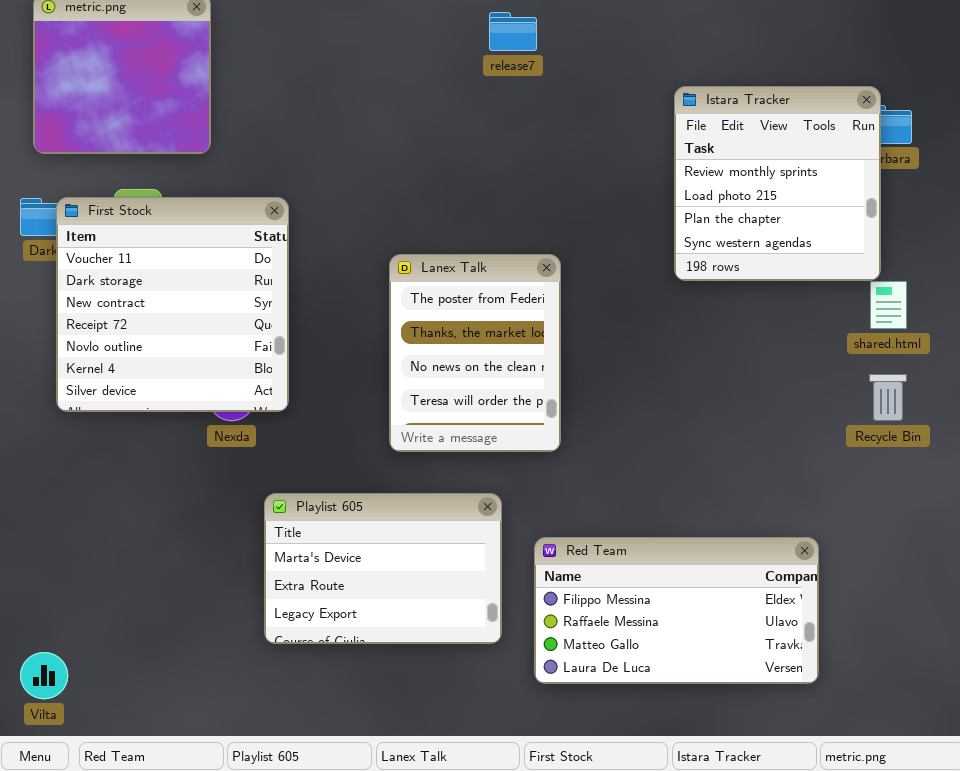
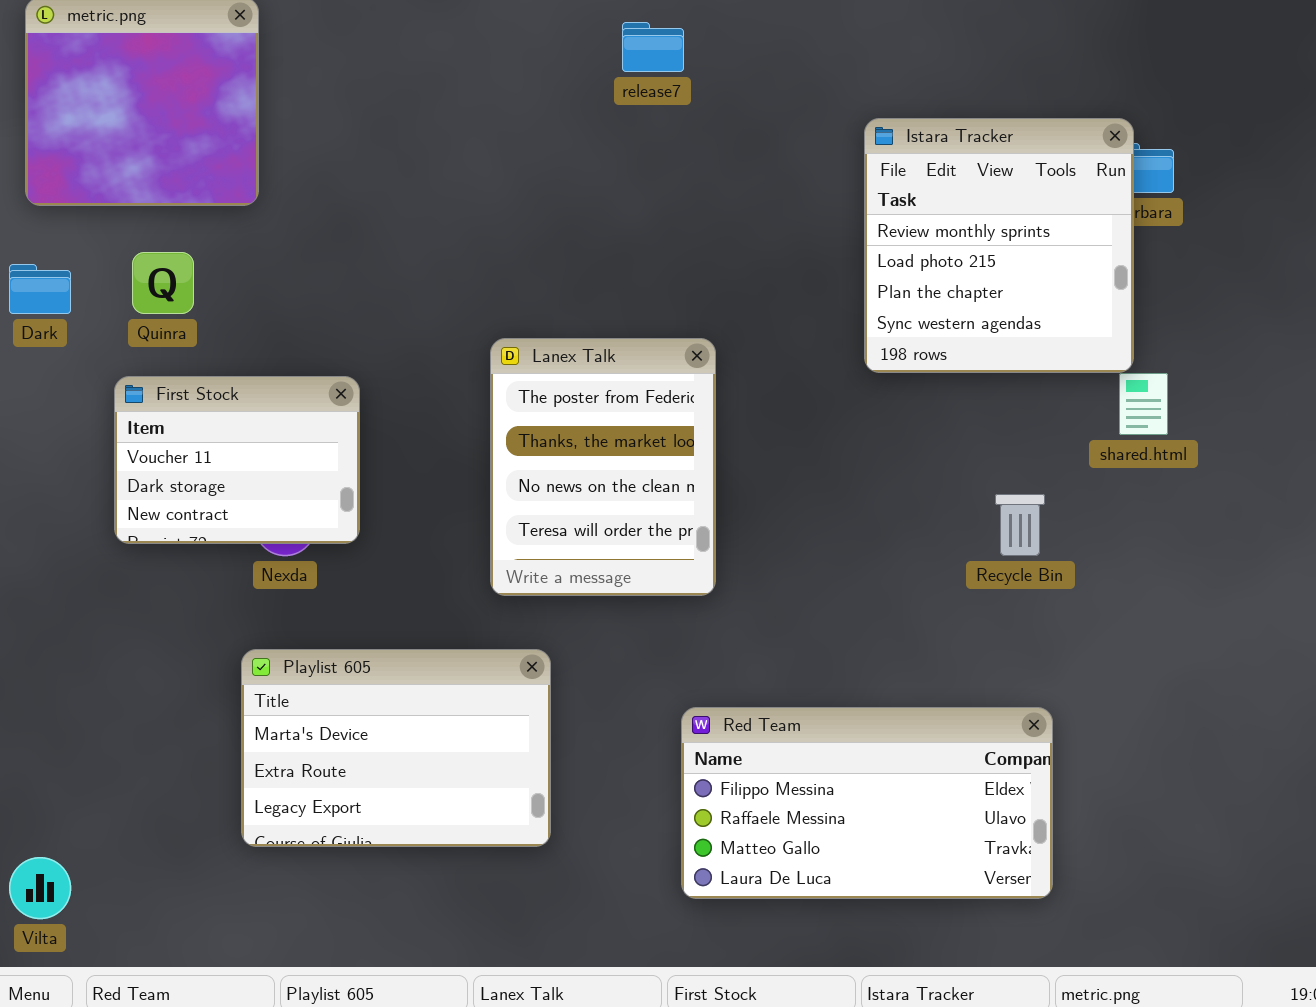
First Stock: [56,197,289,412] -> [114,376,360,544], resized
Recycle Bin: [869,374,907,421] -> [995,494,1045,556], moved
Playlist 605: [264,493,502,644] -> [241,649,551,847], moved

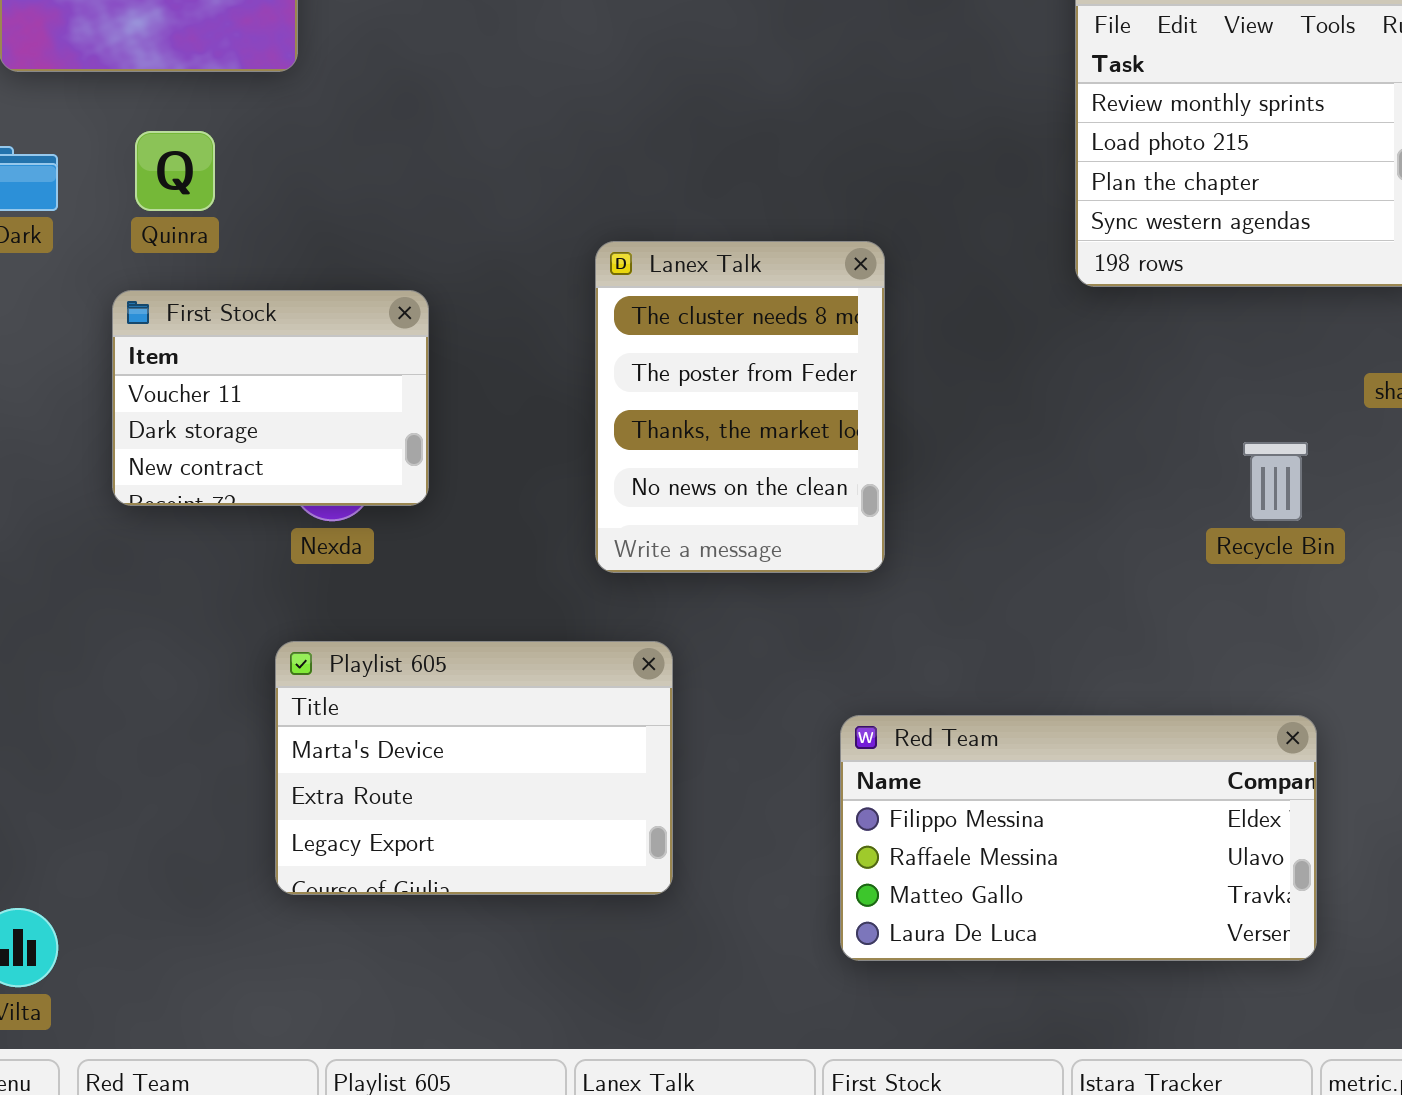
Lanex Talk: [490,338,716,596] -> [595,241,885,573], scrolled up 1 row

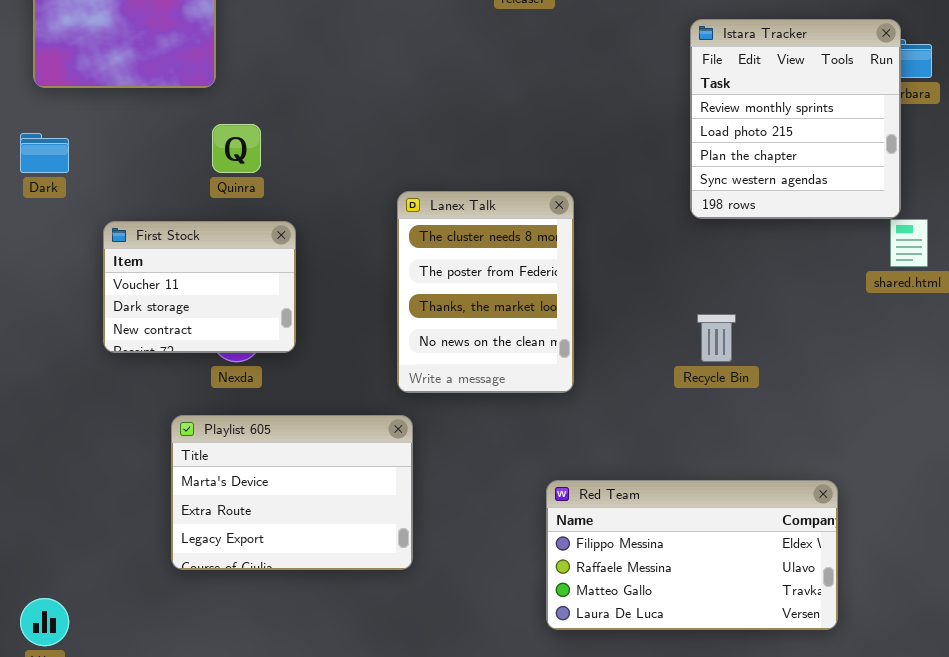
Quinra: [135,131,215,211] -> [212,124,261,173], moved
Recycle Bin: [1243,442,1308,521] -> [697,314,736,362], moved
Playlist 605: [275,641,673,895] -> [171,415,413,570], moved

